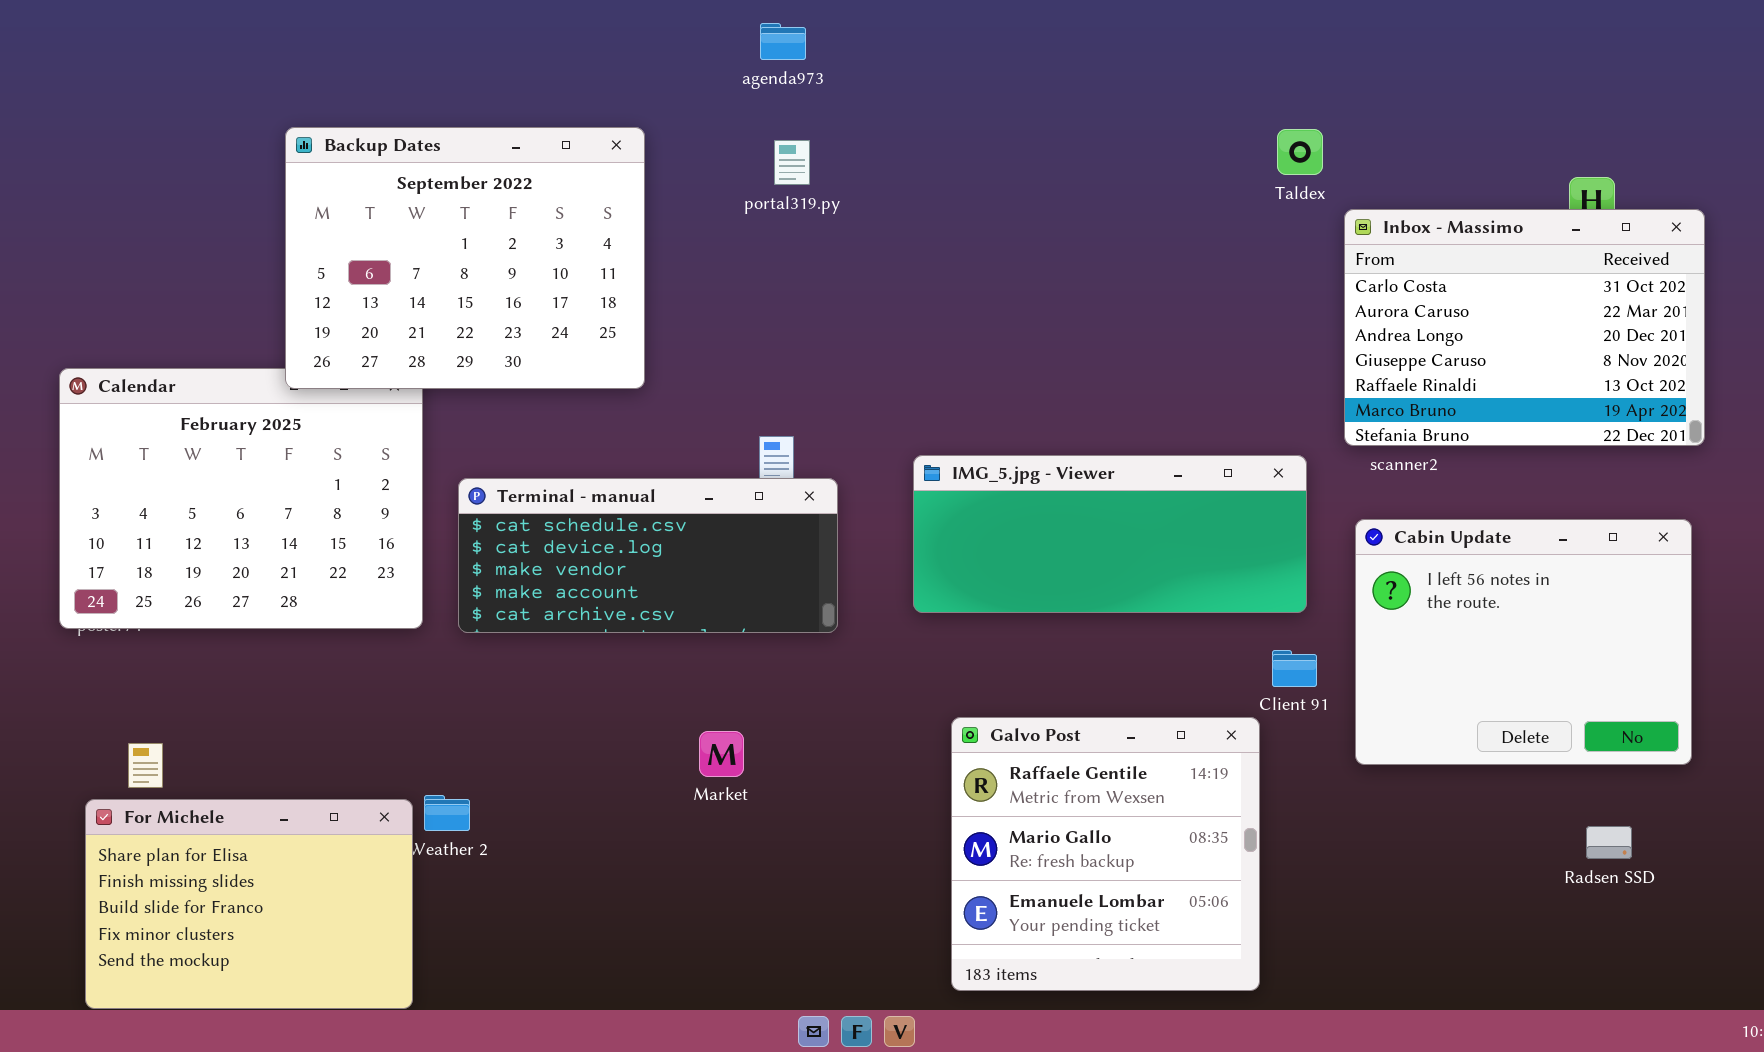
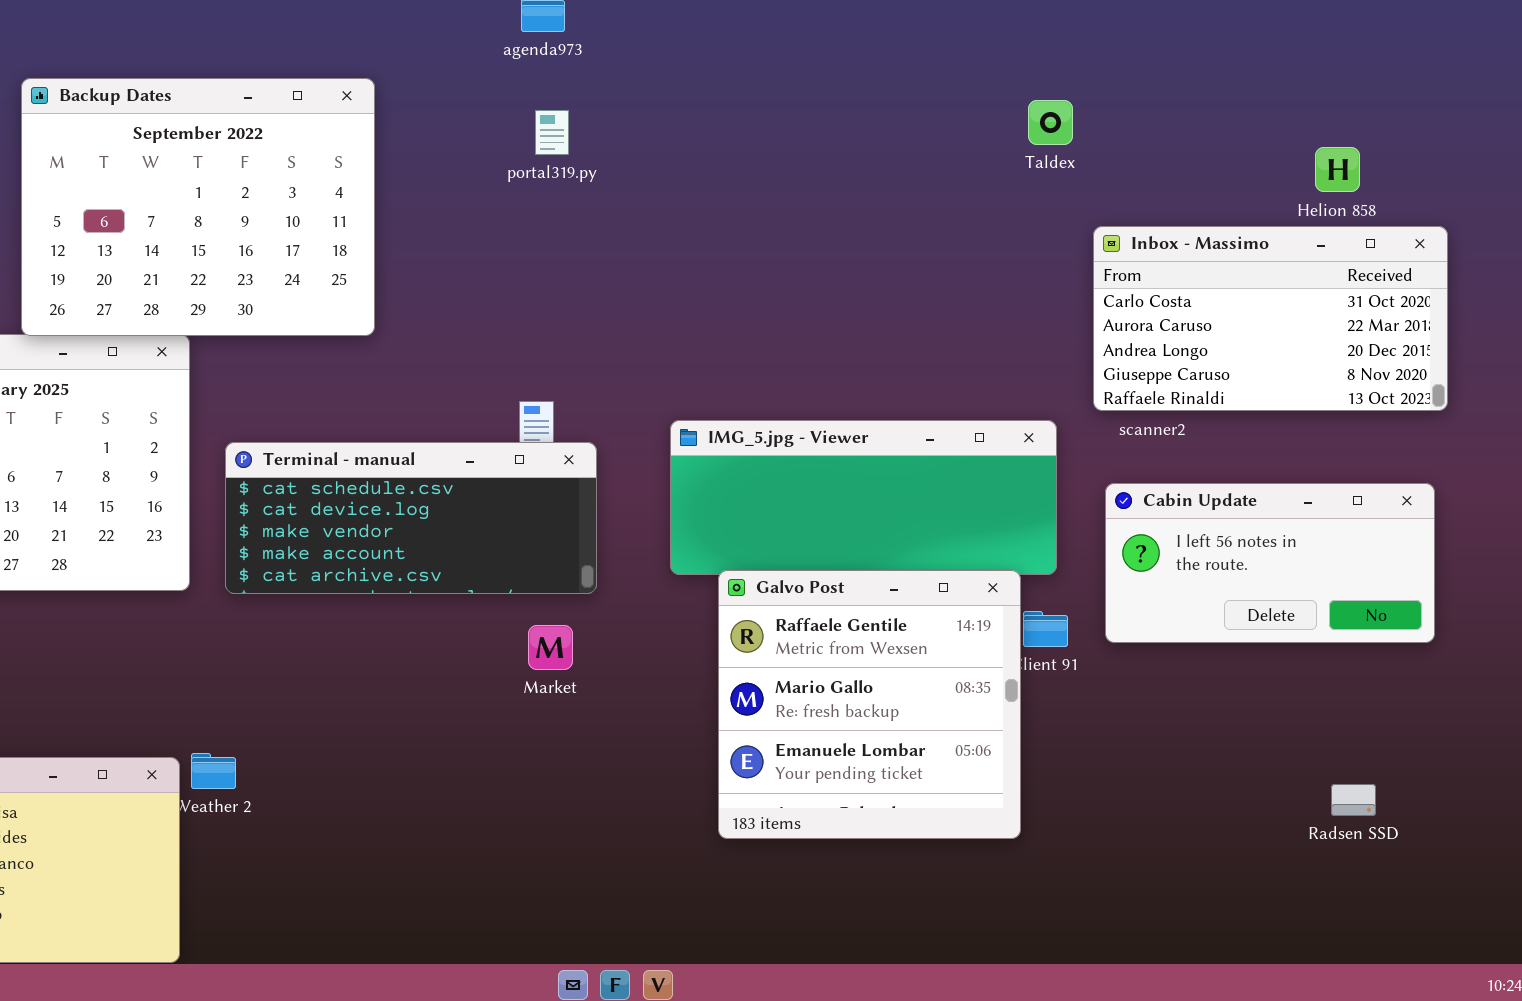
Backup Dates: [285,127,645,389] -> [21,78,375,336], moved
Inbox - Massimo: [1344,209,1705,446] -> [1093,226,1448,411], resized
Cabin Update: [1355,519,1692,765] -> [1105,483,1435,643], resized
Galvo Post: [951,717,1260,991] -> [718,570,1021,839], moved
Market: [699,731,744,777] -> [528,625,573,670], moved

